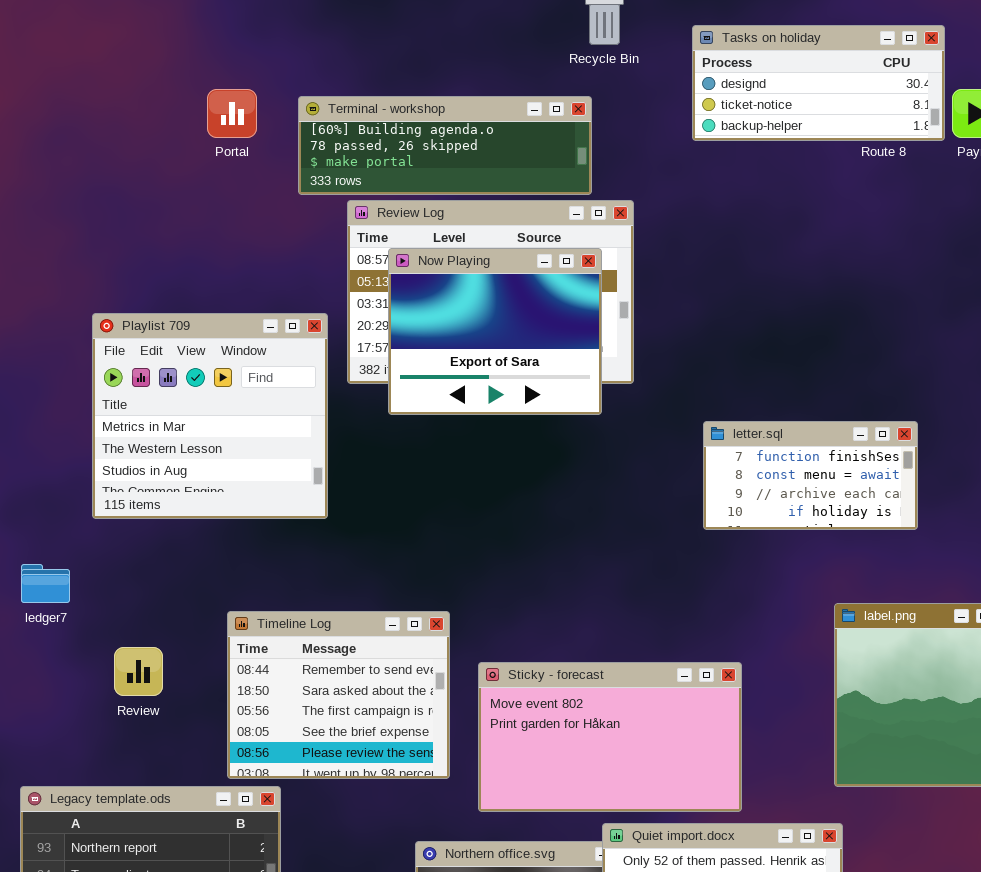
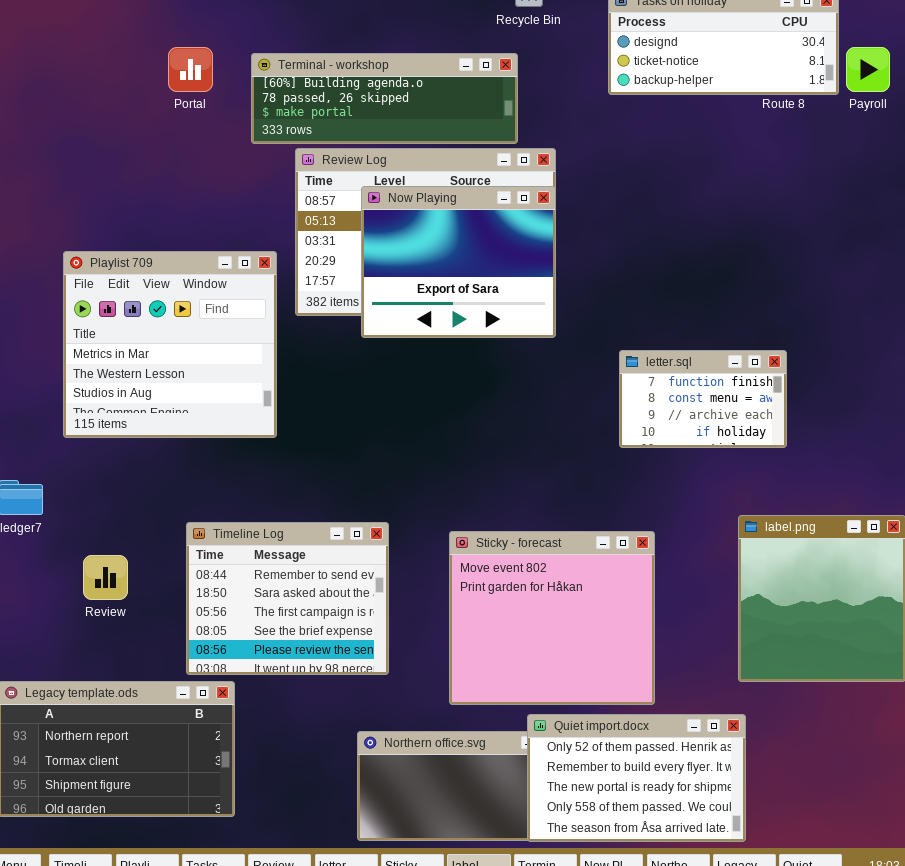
Now Playing: [388,248,602,415] -> [361,186,556,338], moved
letter.sql: [703,421,918,530] -> [619,350,787,448], resized
Sticky - forecast: [478,662,742,812] -> [449,531,655,705], resized

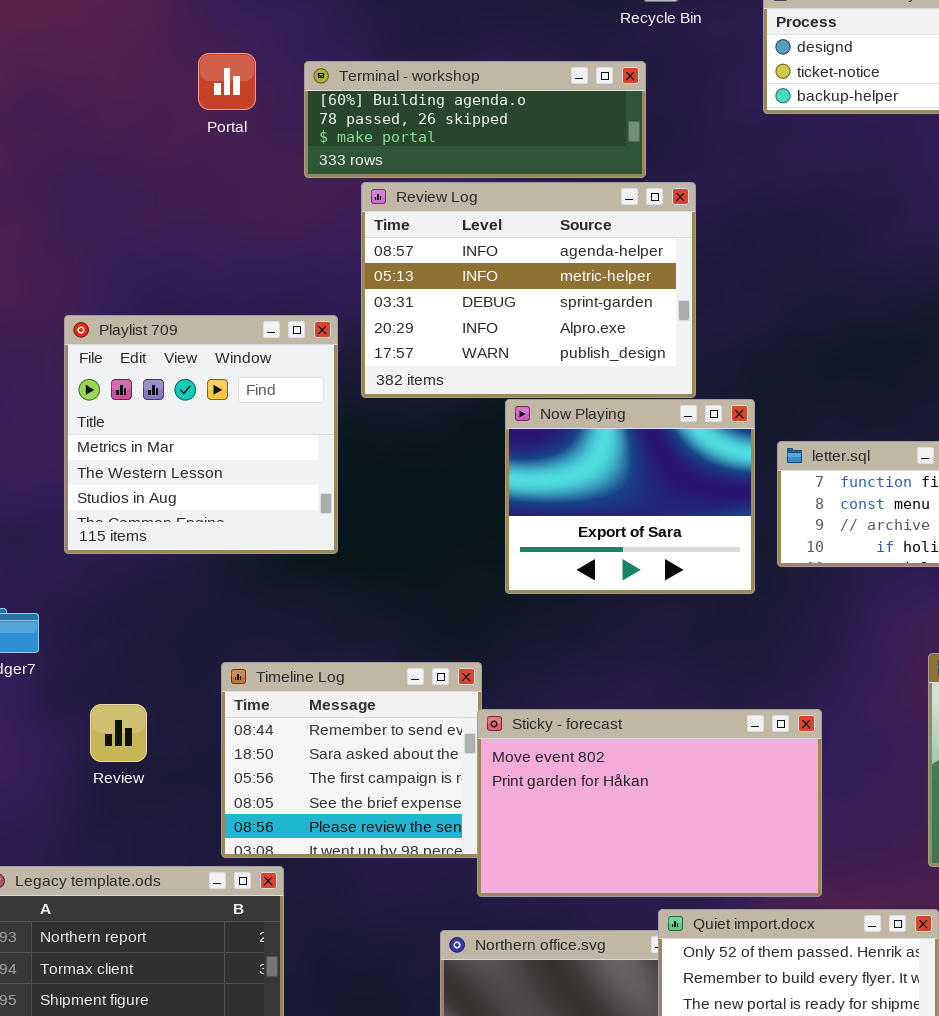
Now Playing: [361,186,556,338] -> [505,399,755,594], moved
Sticky - forecast: [449,531,655,705] -> [477,709,822,897], resized

